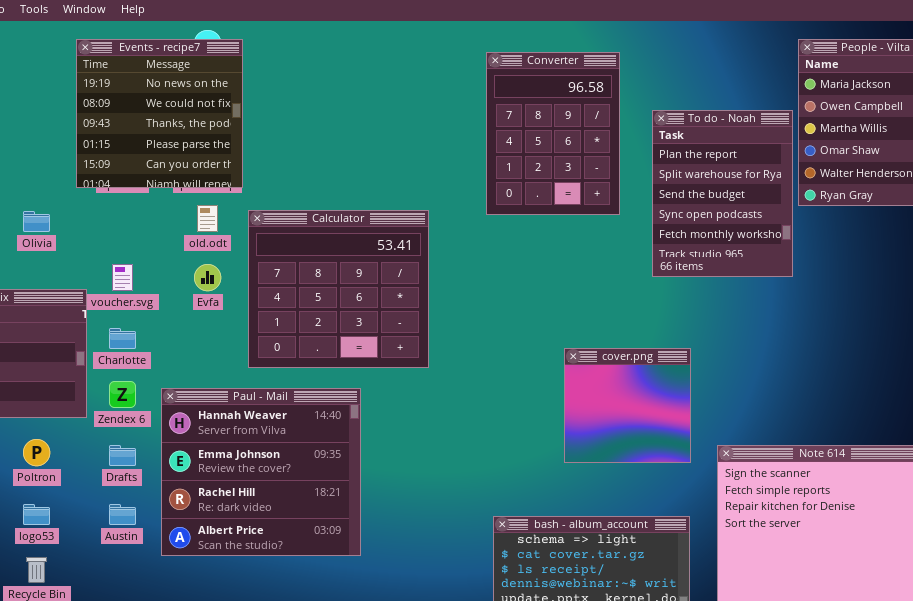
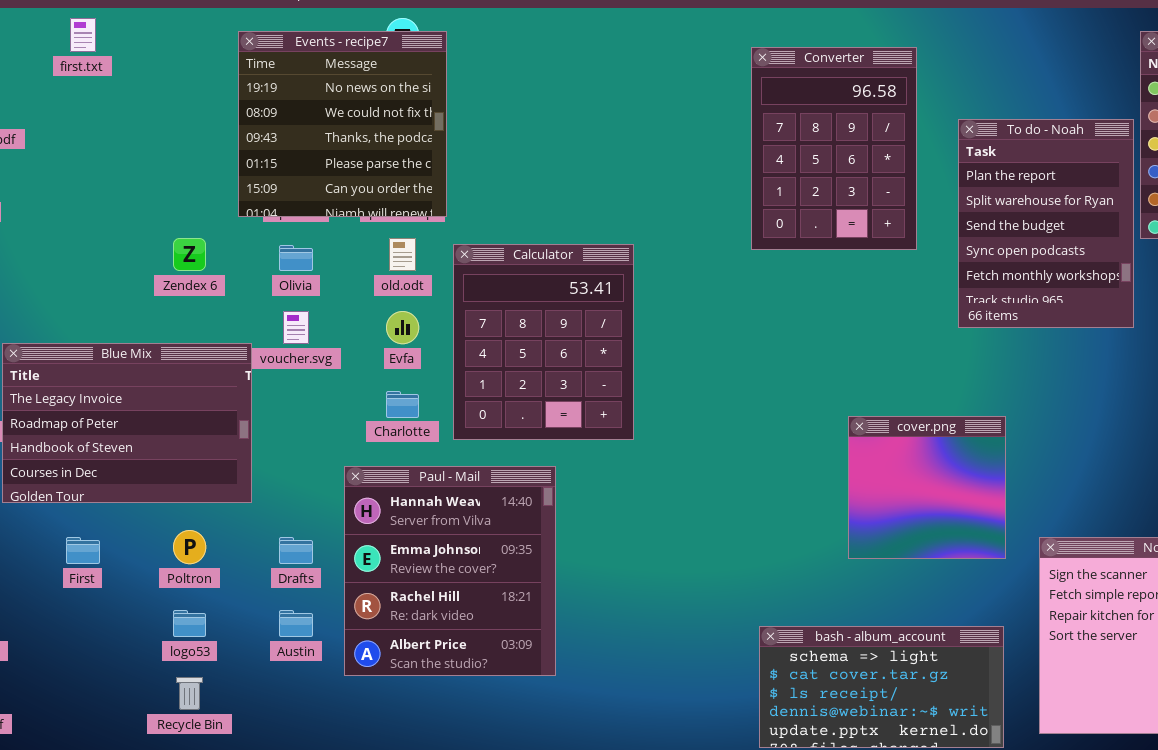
Calculator: [248,210,429,368] -> [453,244,634,440], resized
Olivia: [23,211,50,232] -> [279,245,313,271], moved
Charlotte: [109,328,136,349] -> [386,391,419,418], moved
Zendex 6: [109,381,136,408] -> [173,238,206,271], moved
Paul - Mail: [161,388,361,556] -> [344,466,556,676], resized

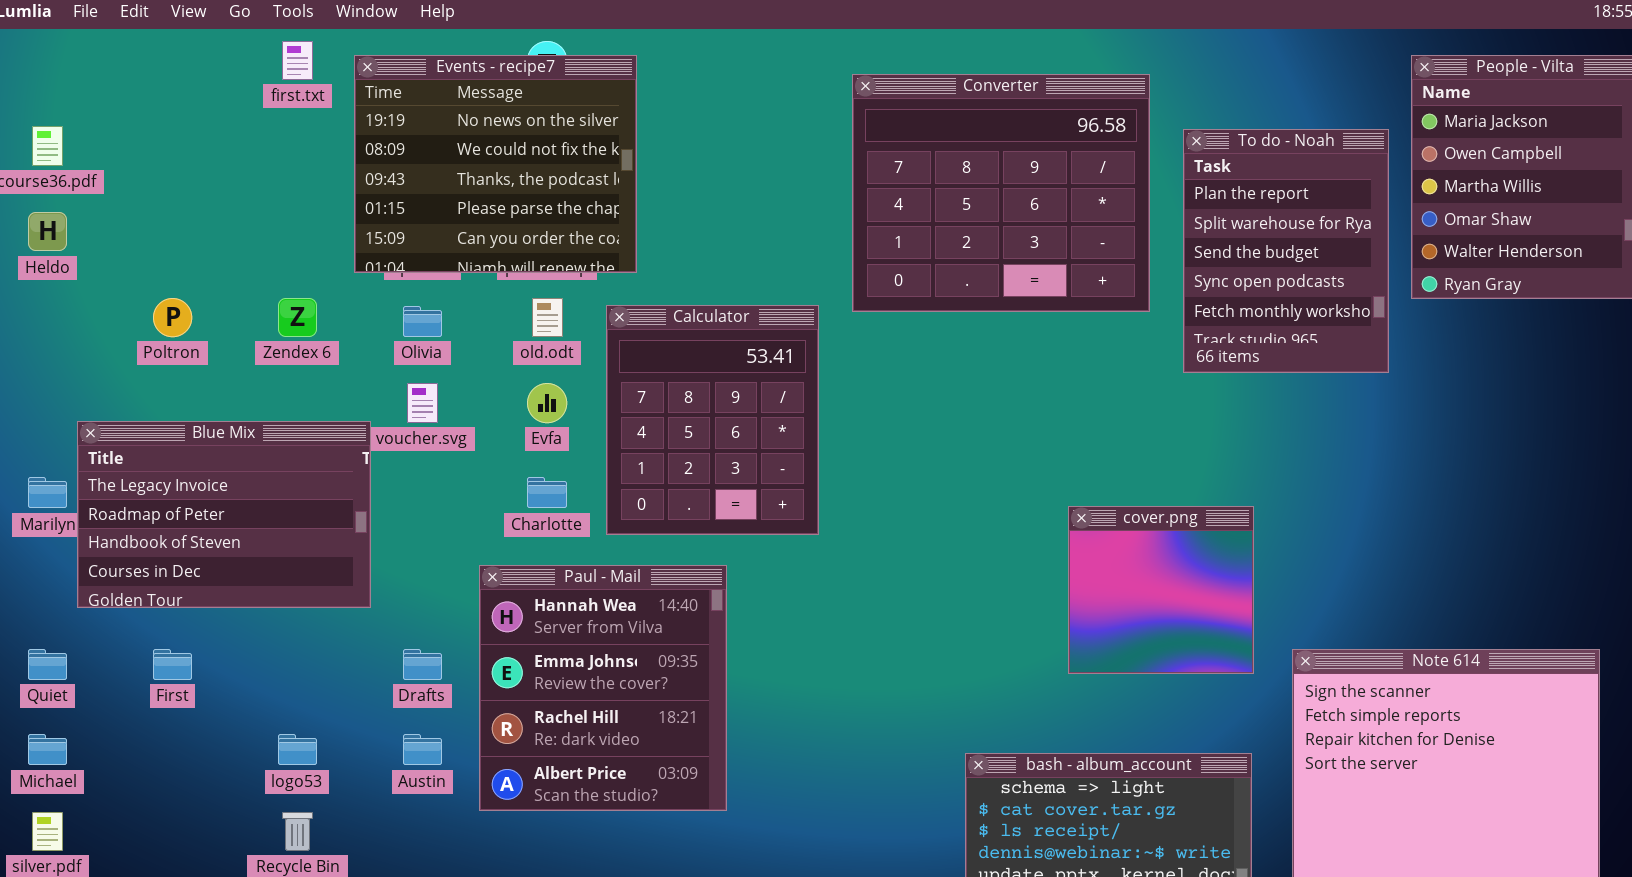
first.txt: [70,18,96,52] -> [282,41,313,80], moved
Events - recipe7: [238,31,447,217] -> [354,55,637,273], resized
Converter: [751,47,917,250] -> [852,74,1150,312], resized
To do - Noah: [958,119,1134,328] -> [1183,129,1389,373], moved
Poltron: [173,530,206,564] -> [153,298,192,337], moved

